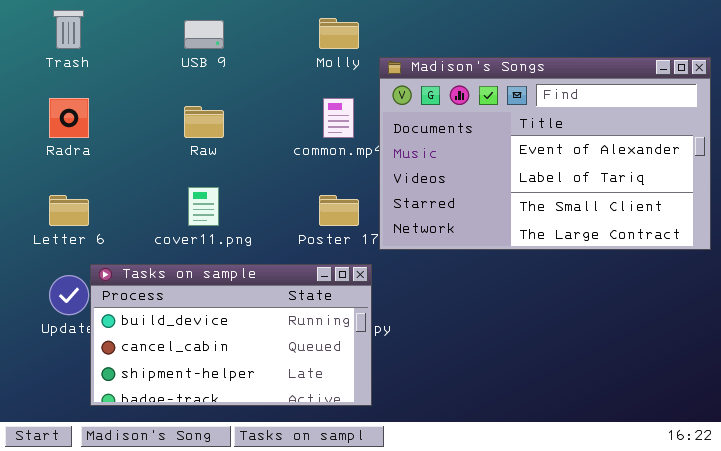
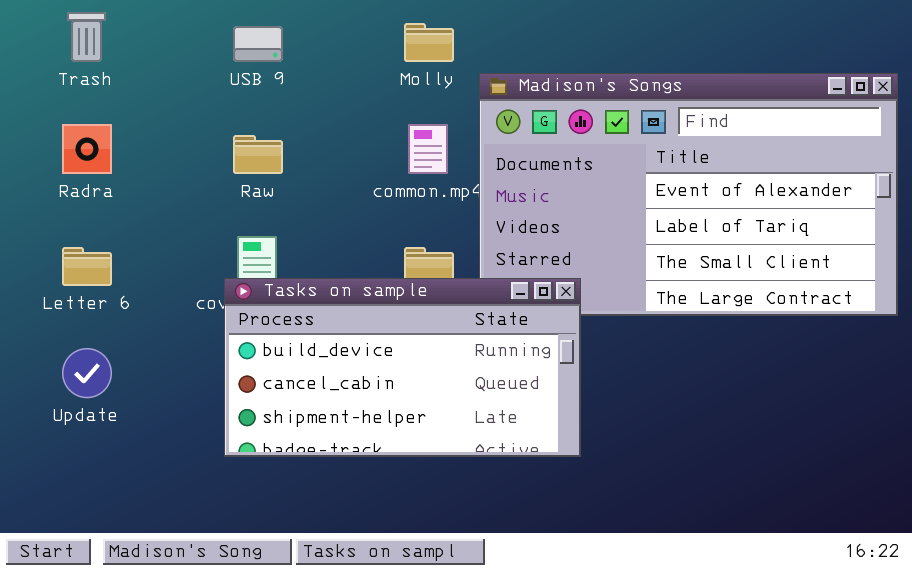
Tasks on sample: [90,264,372,406] -> [224,278,581,457], moved

